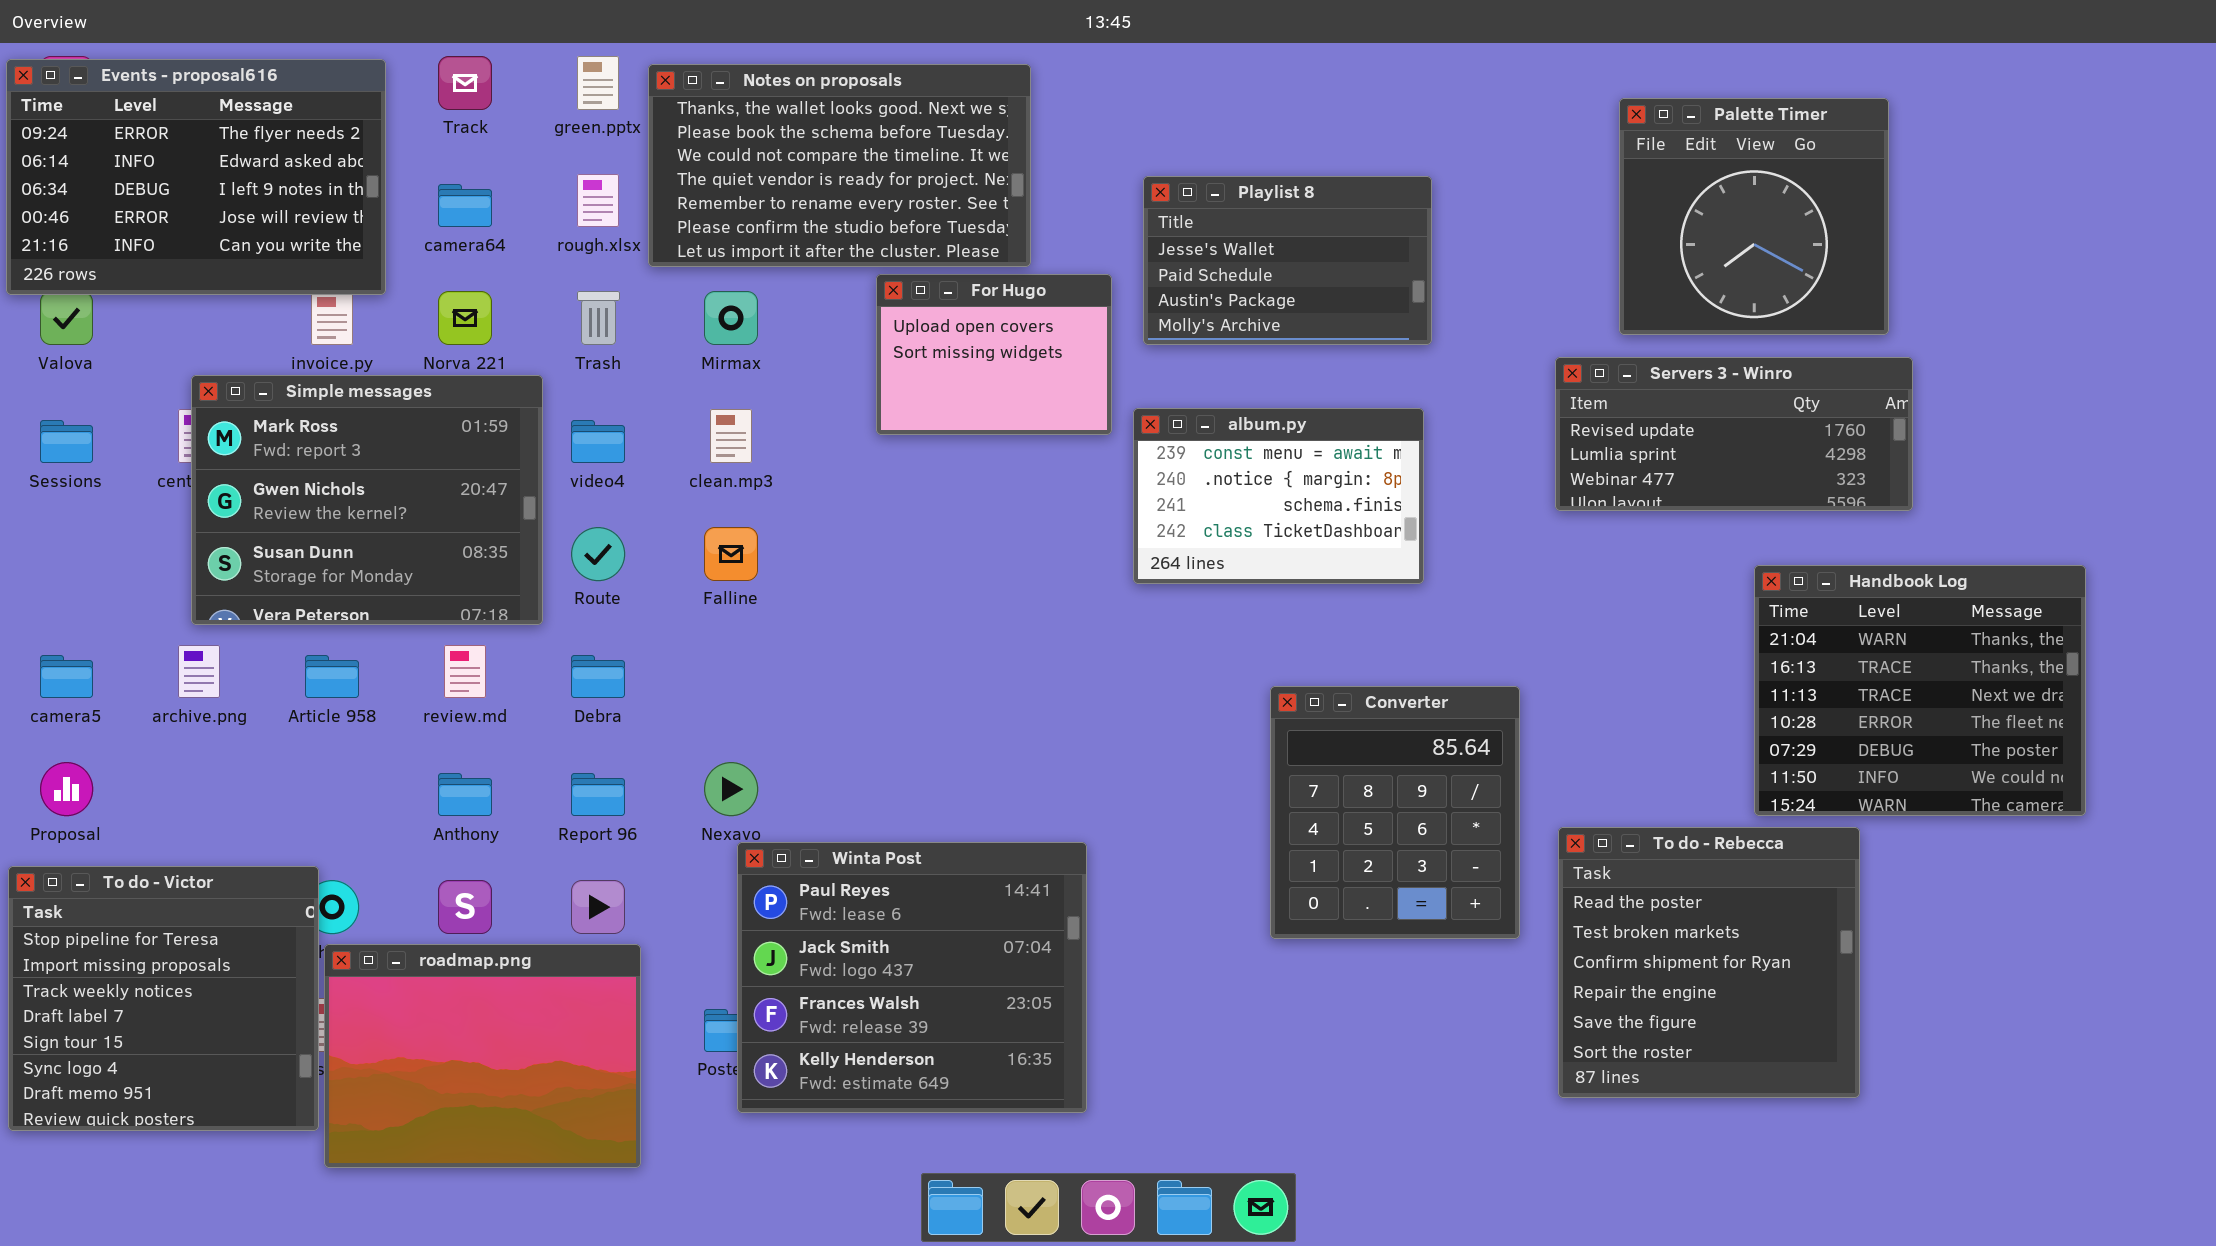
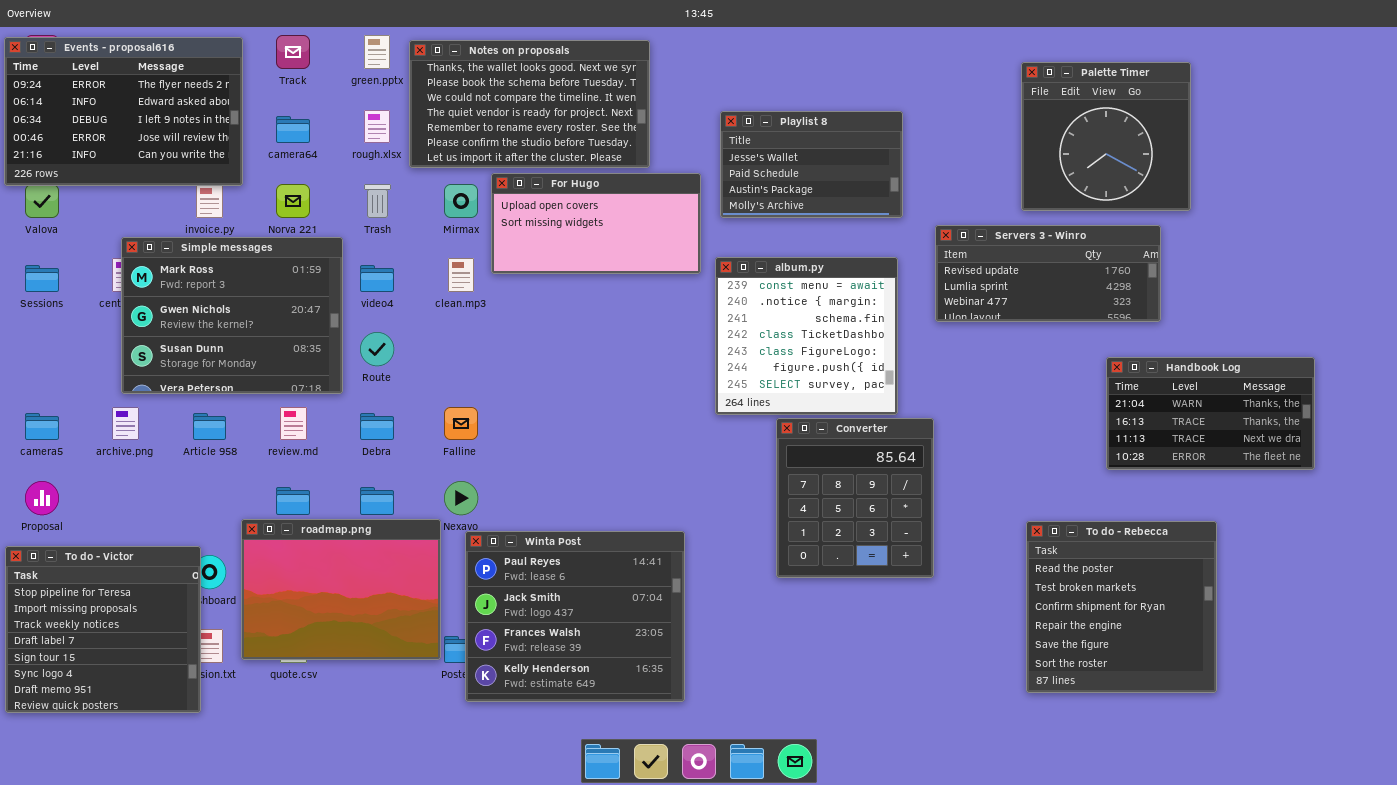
For Hugo: [876,274,1112,435] -> [491,173,701,274], resized
Servers 3 - Winro: [1555,357,1913,511] -> [935,225,1161,322], moved
album.py: [1133,408,1424,584] -> [715,257,898,415], resized
Falline: [704,527,758,581] -> [444,407,478,440], moved
Handbook Log: [1754,565,2086,816] -> [1106,357,1315,470], resized
Converter: [1270,686,1520,939] -> [776,418,934,578], moved
To do - Rebecca: [1558,827,1860,1098] -> [1026,521,1217,693], moved
roadmap.png: [324,944,641,1168] -> [241,519,441,660], moved

